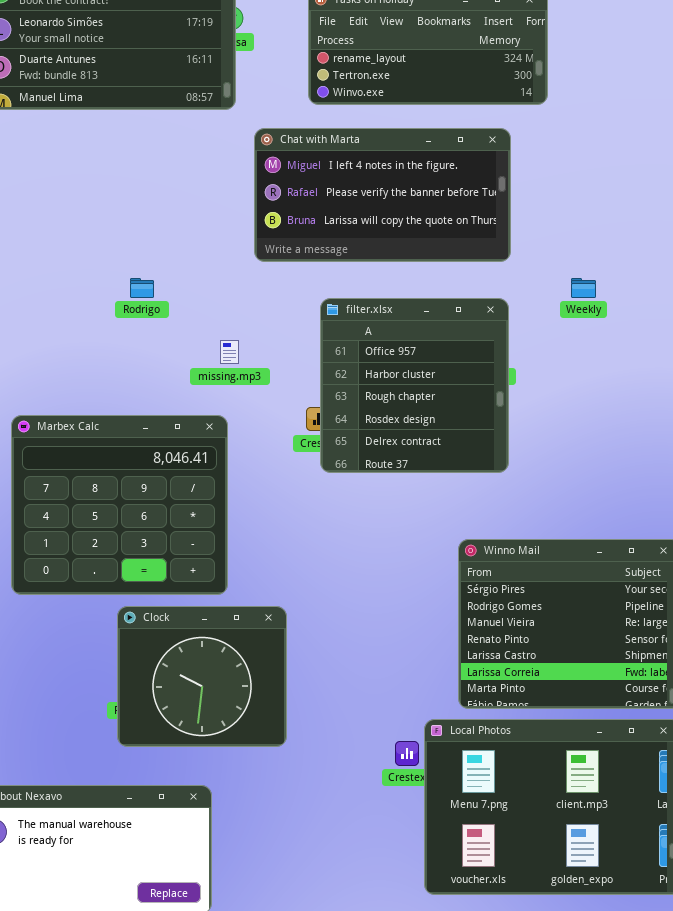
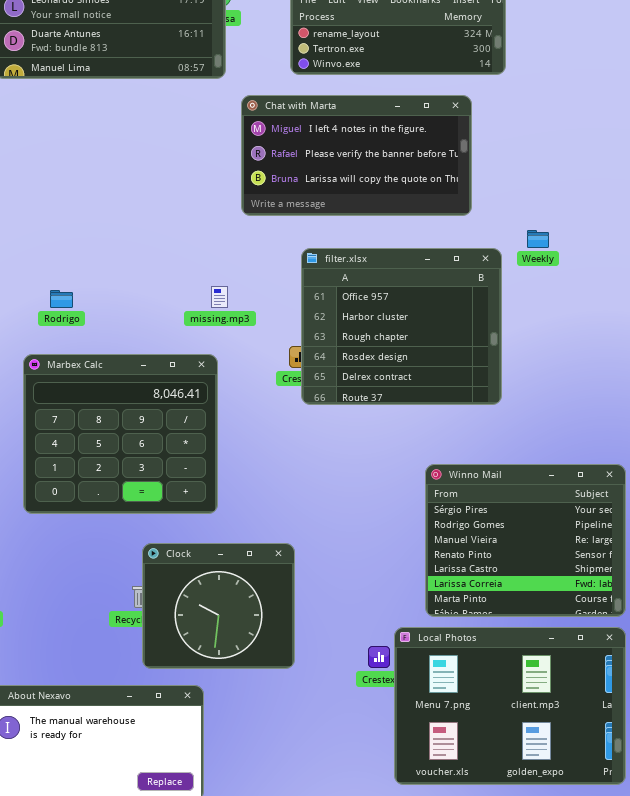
Rodrigo: [130,278,154,298] -> [50,290,73,308], moved
filter.xlsx: [320,298,509,473] -> [301,248,502,405], resized
Clock: [117,606,287,747] -> [142,543,295,669], moved

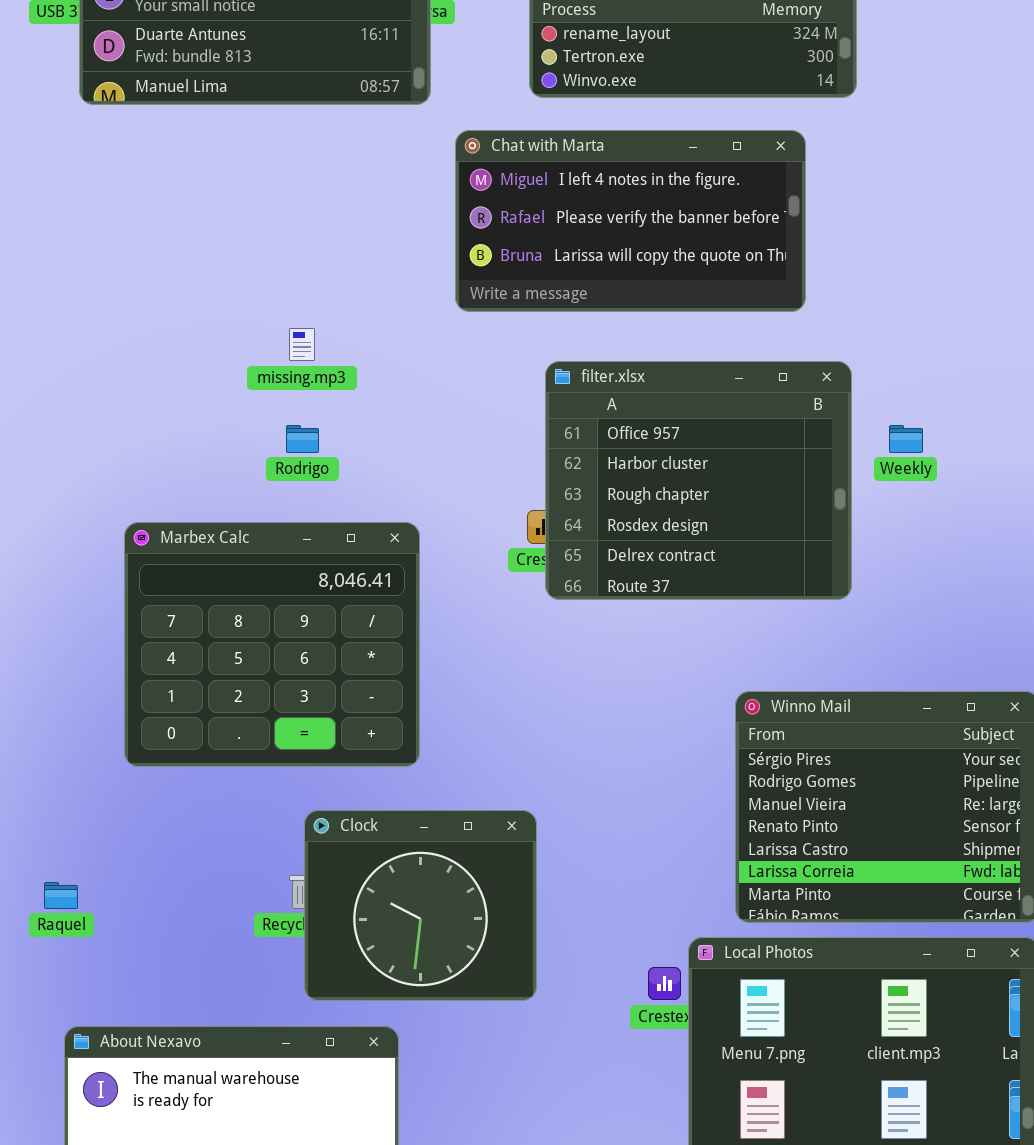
Weekly: [527,230,549,248] -> [889,425,923,453], moved
missing.mp3: [211,286,228,308] -> [289,328,315,361], moved
Rodrigo: [50,290,73,308] -> [286,425,319,453], moved

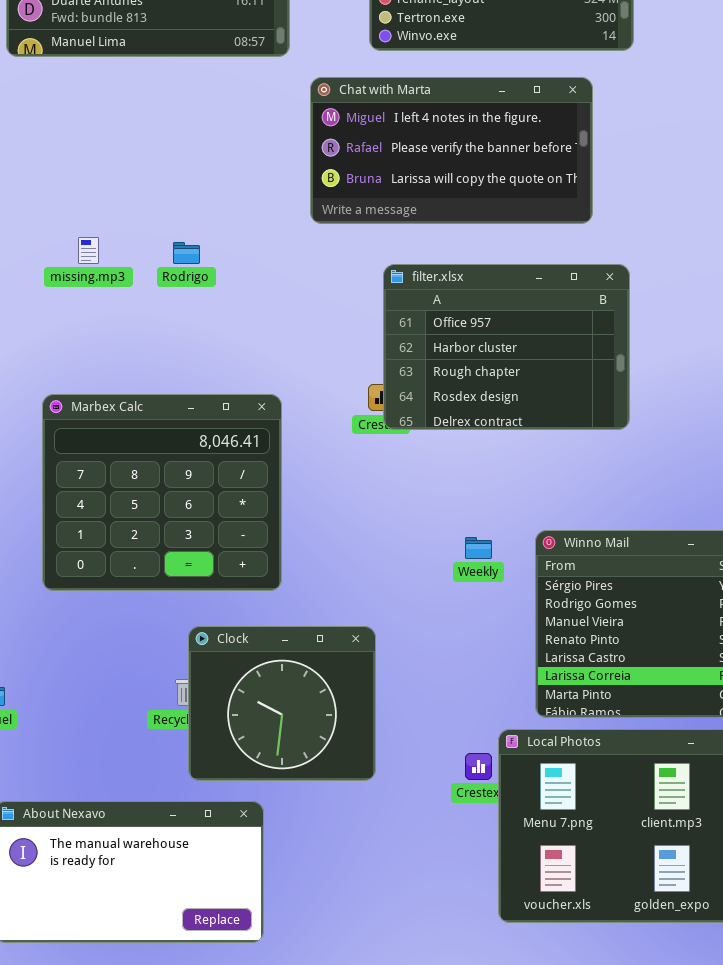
missing.mp3: [289,328,315,361] -> [78,237,99,264], moved
filter.xlsx: [545,361,852,600] -> [383,264,630,430], resized
Rodrigo: [286,425,319,453] -> [173,242,200,264], moved
Weekly: [889,425,923,453] -> [465,537,492,559], moved

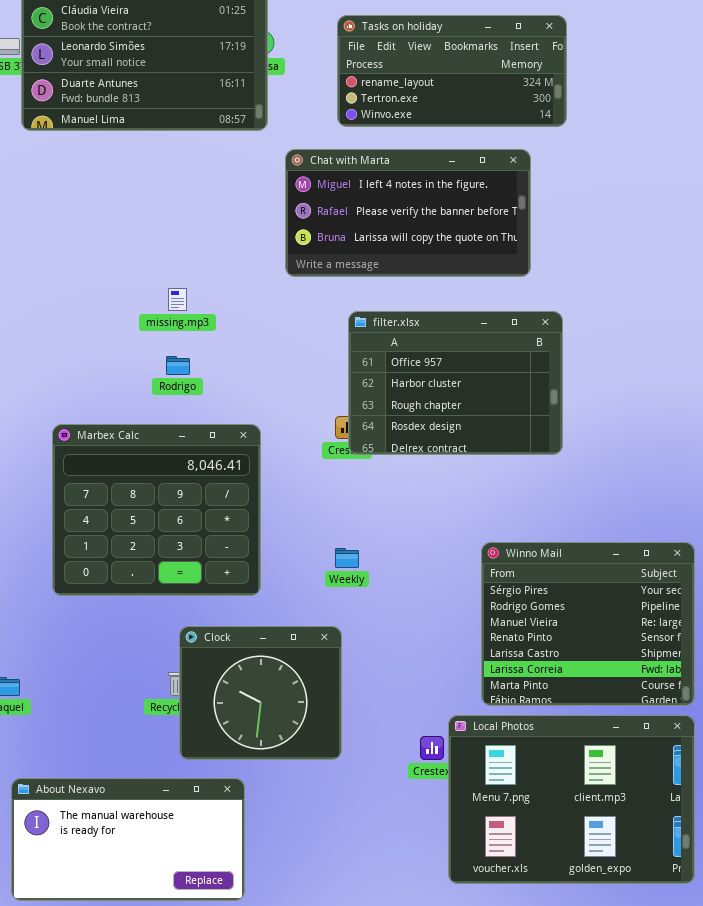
missing.mp3: [78,237,99,264] -> [168,288,187,311], moved
Rodrigo: [173,242,200,264] -> [166,356,190,375], moved
Weekly: [465,537,492,559] -> [335,548,359,568], moved

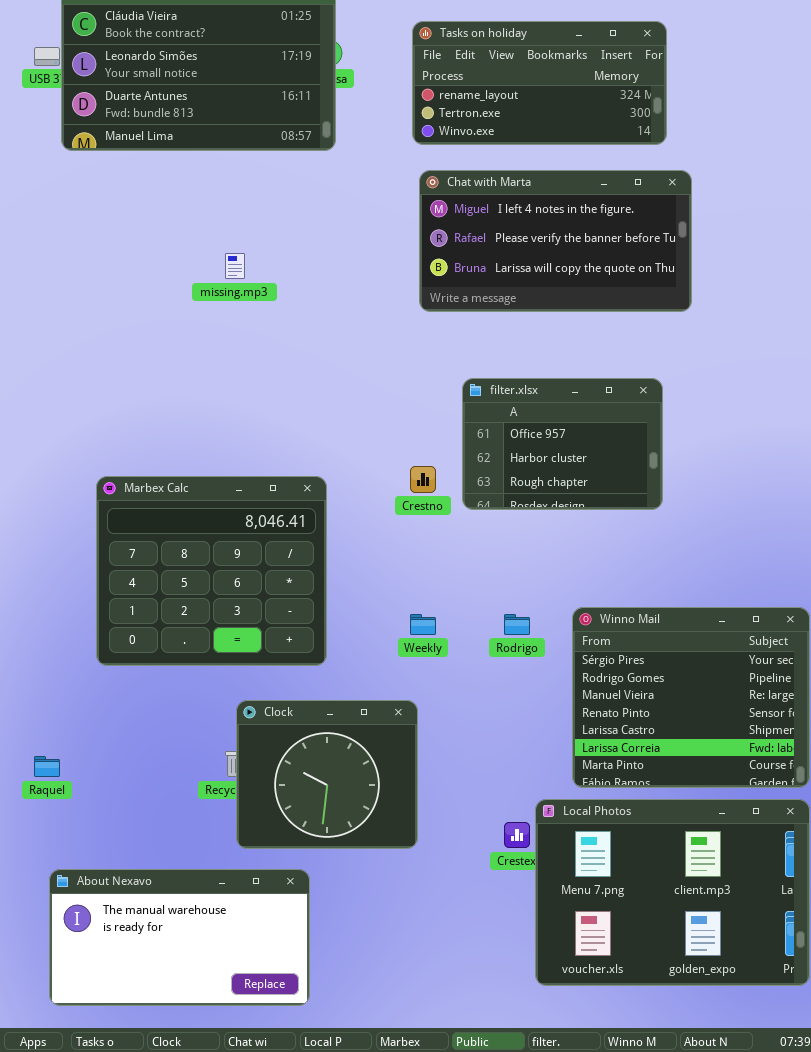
Chat with Marta: [285,149,531,277] -> [419,170,692,312], moved
missing.mp3: [168,288,187,311] -> [225,253,245,279], moved
filter.xlsx: [348,311,563,455] -> [462,378,663,510], resized
Rodrigo: [166,356,190,375] -> [504,614,530,635], moved

